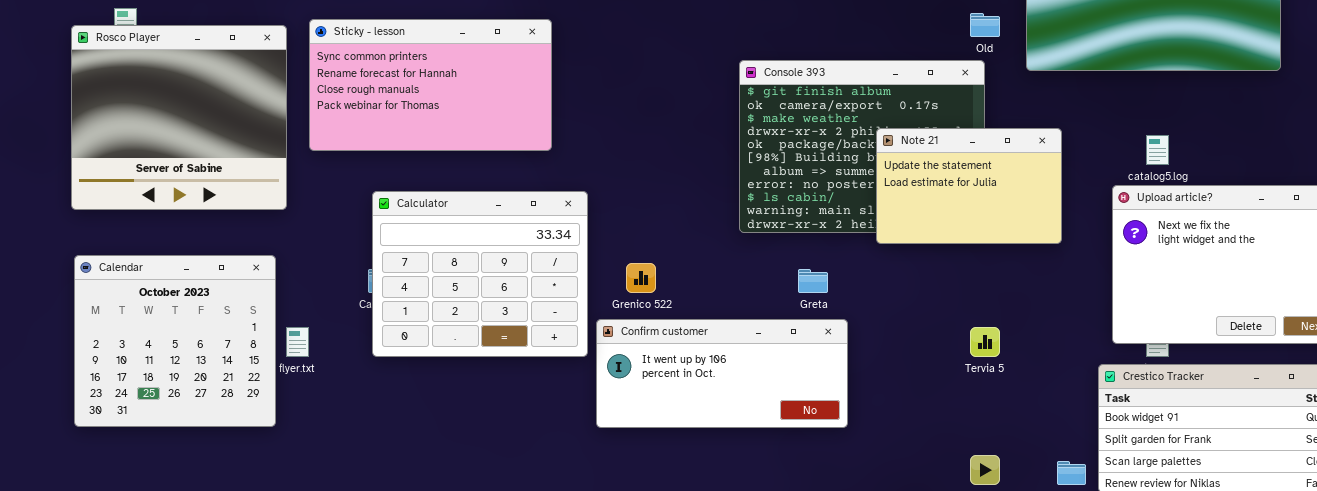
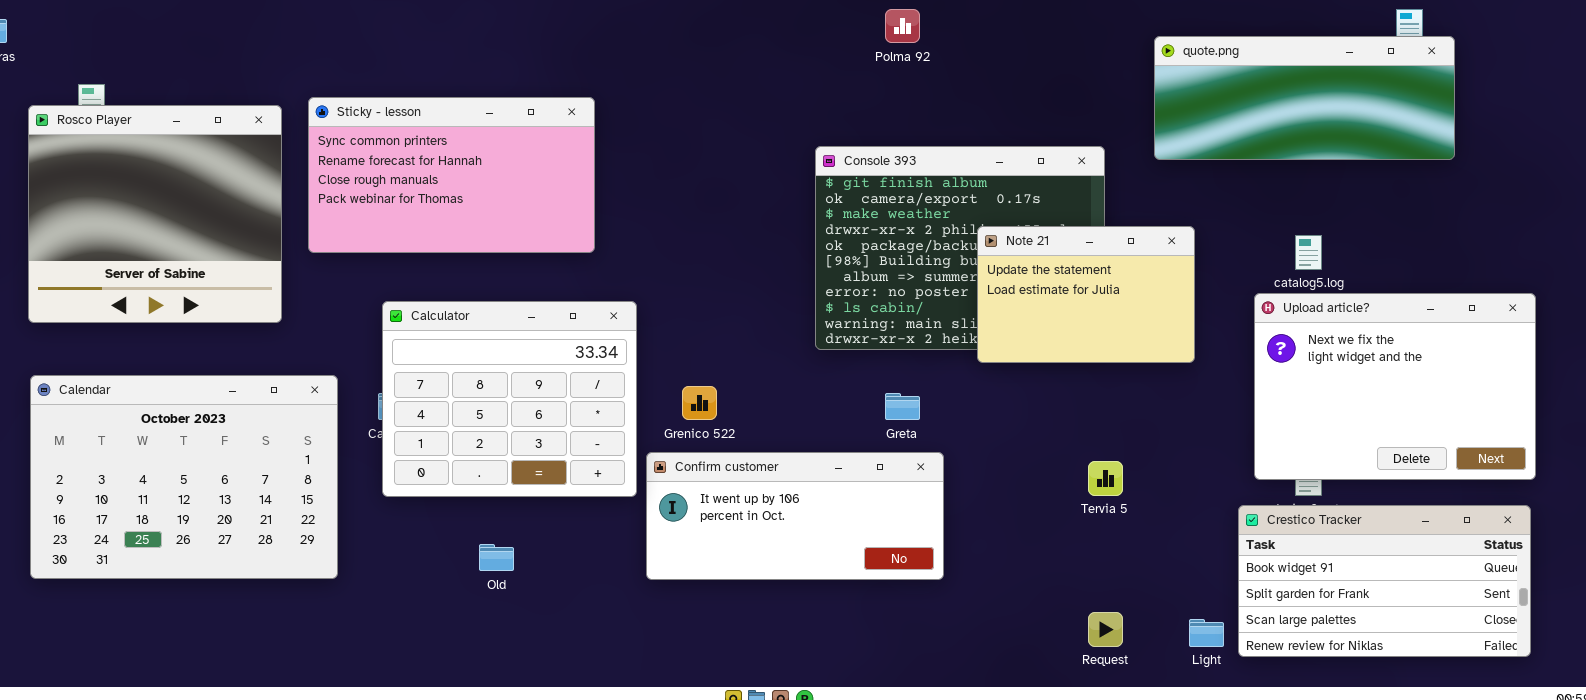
Old: [970,13,1000,37] -> [479,544,514,571], moved
Calendar: [74,255,276,427] -> [30,375,338,579], resized

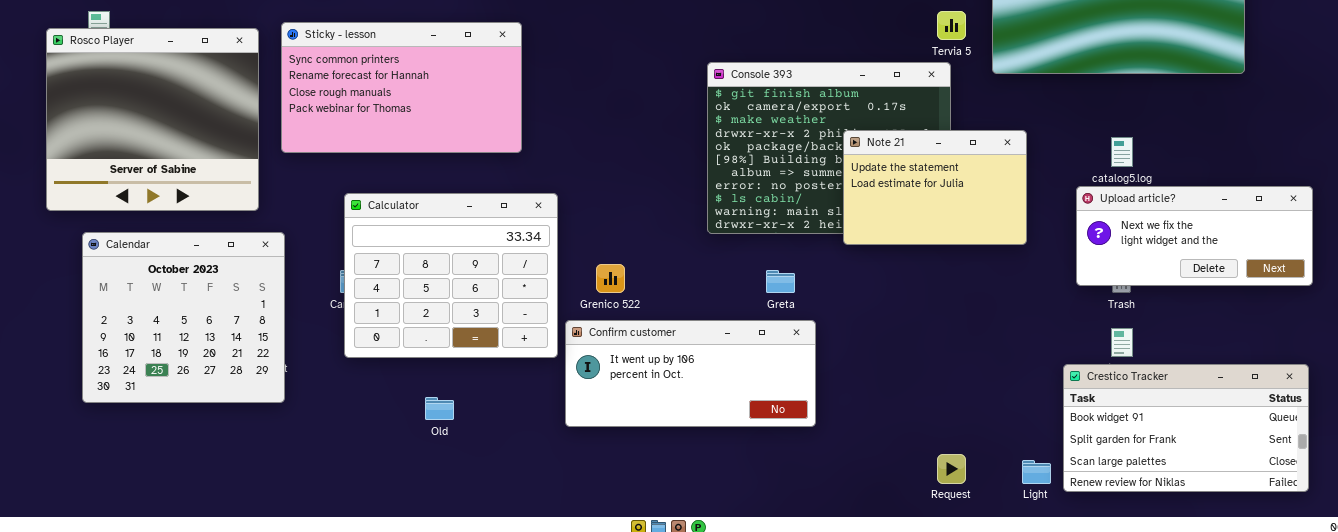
Upload article?: [1254,293,1536,480] -> [1076,186,1313,286], resized
Calendar: [30,375,338,579] -> [82,232,285,403], moved, resized
Tervia 5: [1088,461,1123,496] -> [937,11,966,40], moved

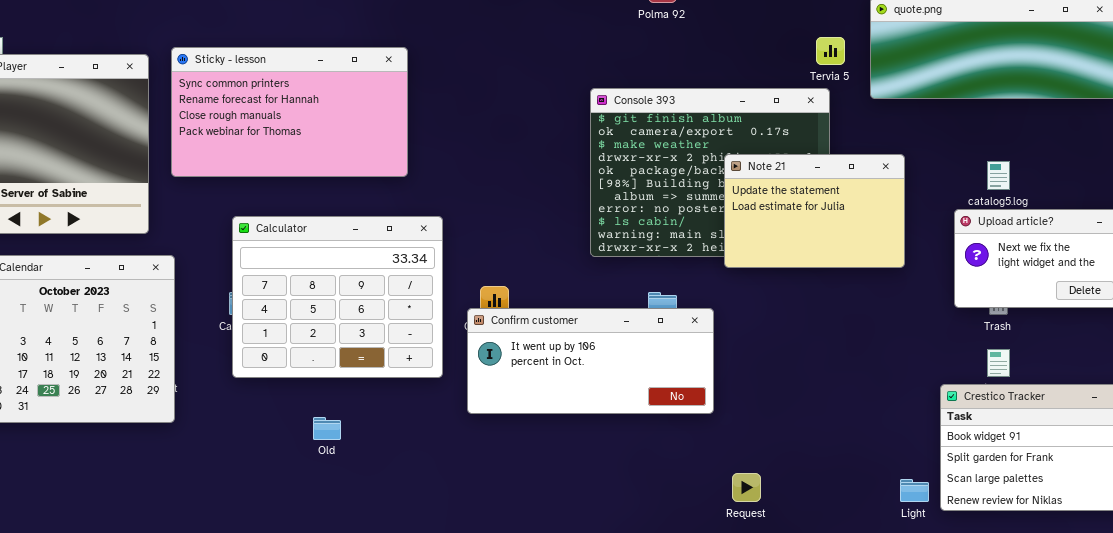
Confirm customer: [565,320,816,427] -> [467,308,714,414], moved
Request: [937,454,966,484] -> [732,473,761,502], moved

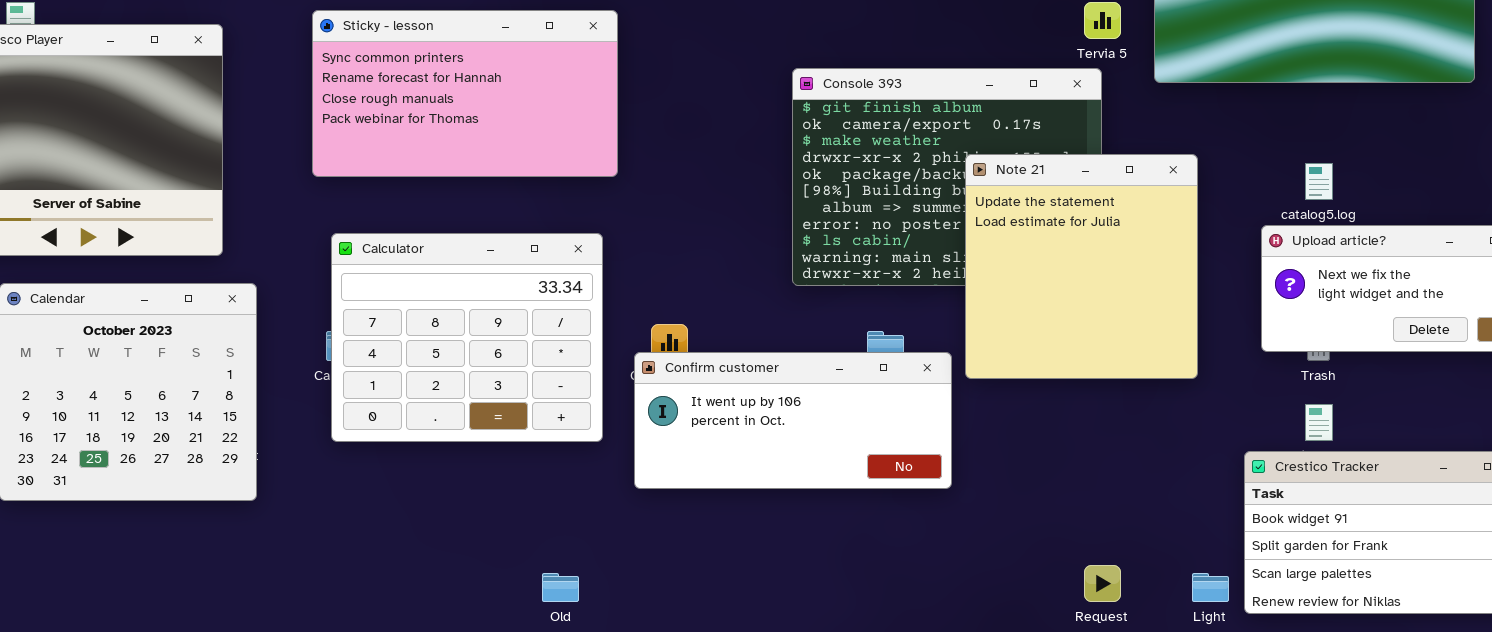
Sticky - lesson: [171,47,408,177] -> [312,10,618,177], moved
Note 21: [724,154,905,268] -> [965,154,1198,379], resized
Old: [313,417,341,440] -> [542,573,579,602], moved
Request: [732,473,761,502] -> [1084,565,1121,602], moved

